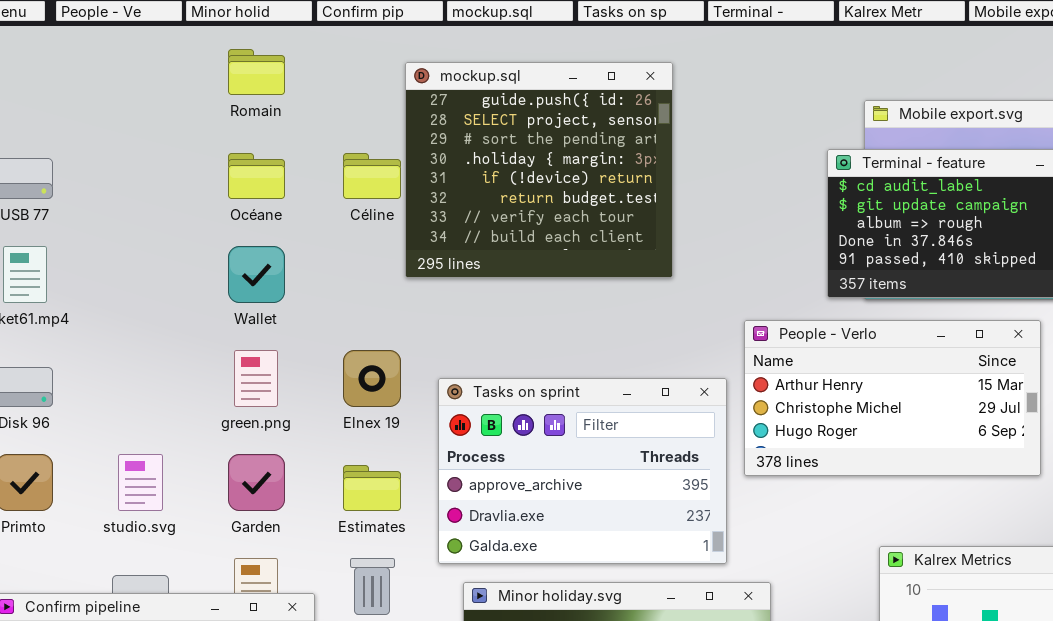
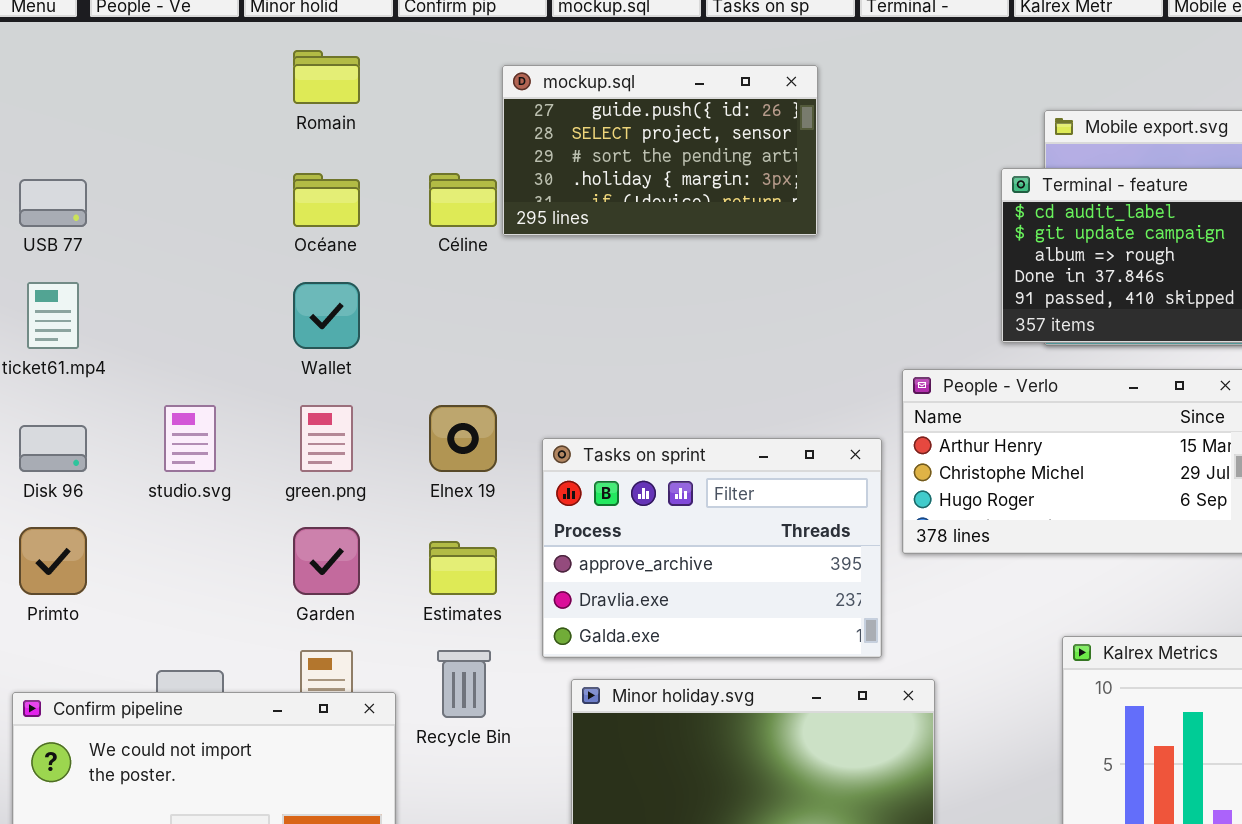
mockup.sql: [405,62,673,278] -> [502,65,818,236], resized
studio.svg: [118,454,163,511] -> [164,405,216,472], moved

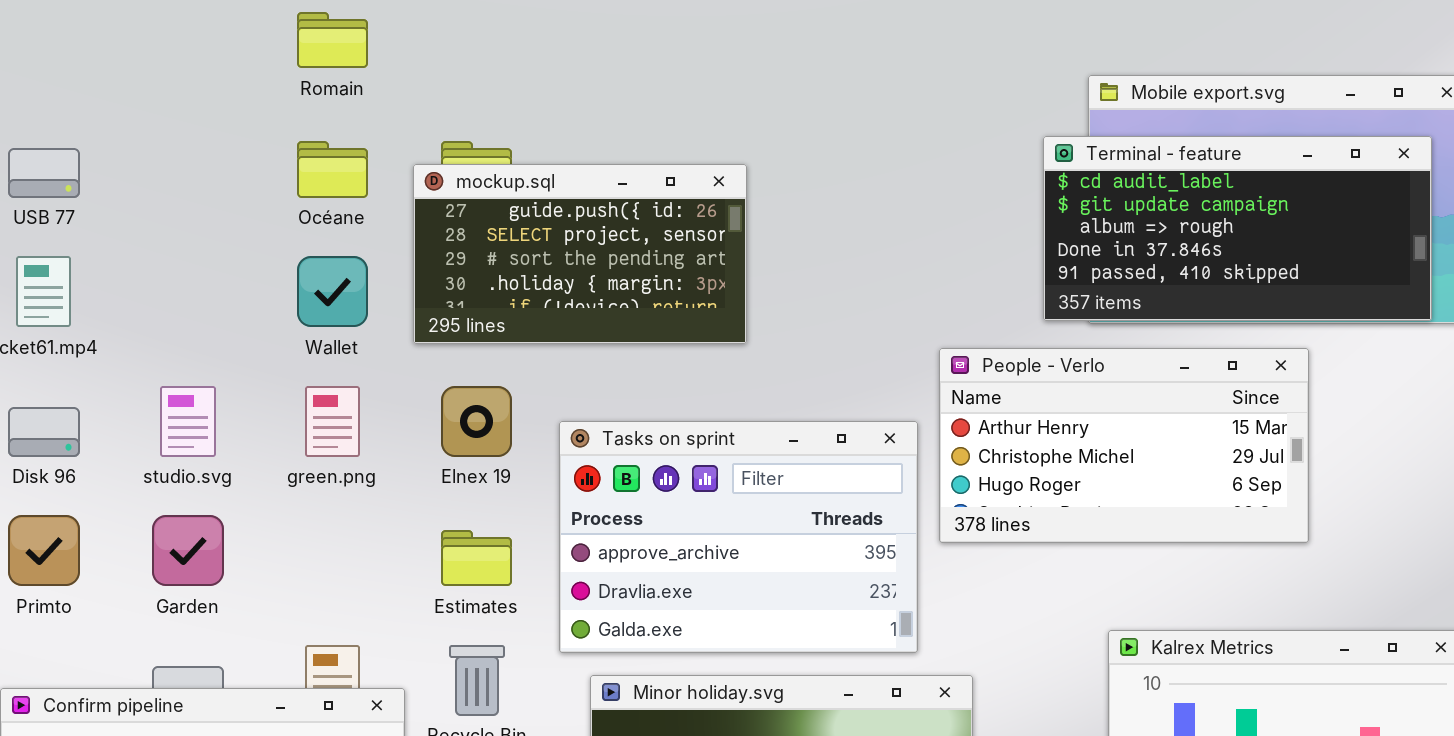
mockup.sql: [502,65,818,236] -> [413,164,747,344], moved
Garden: [293,527,360,595] -> [152,515,224,586], moved

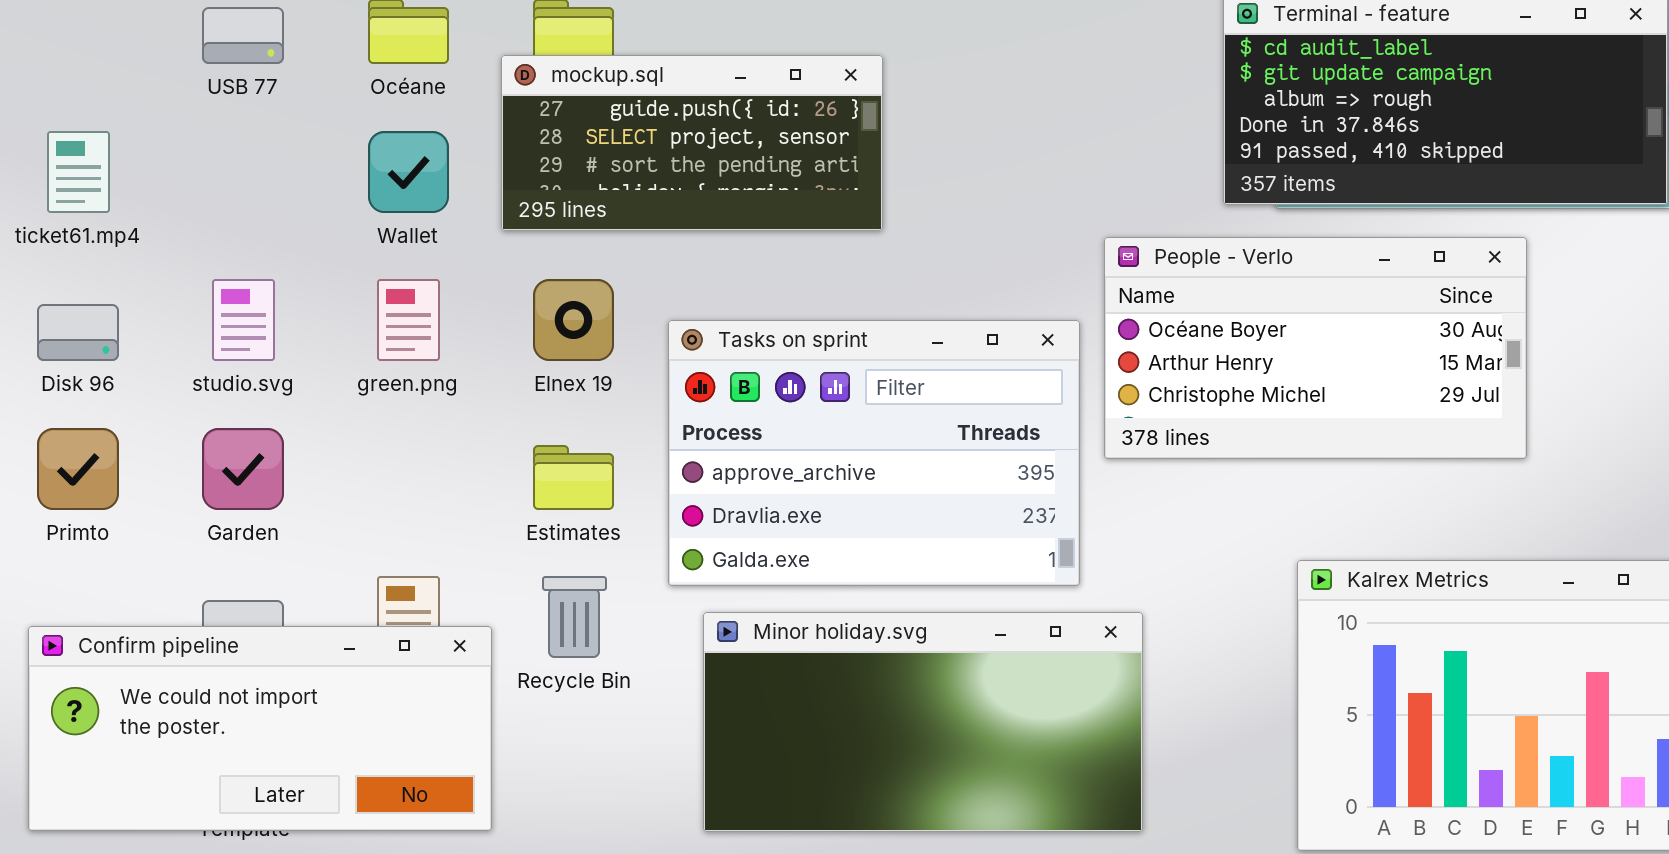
USB 77: [8,148,80,198] -> [202,7,284,64], moved
mockup.sql: [413,164,747,344] -> [501,55,883,231], resized
People - Verlo: [939,348,1309,543] -> [1104,237,1527,459], scrolled up 1 row

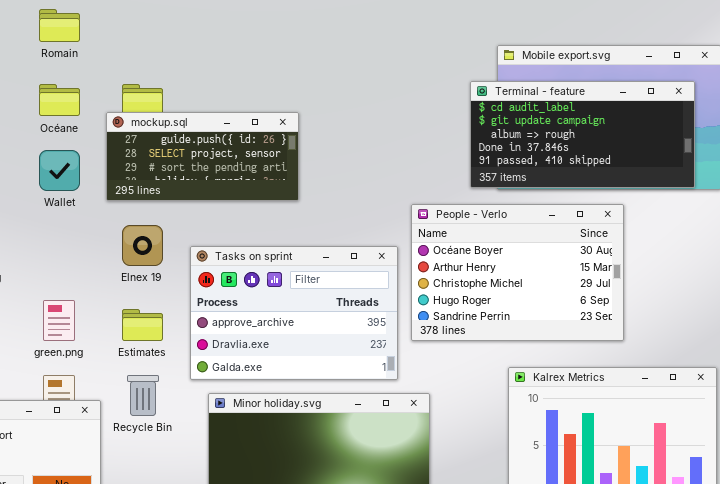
People - Verlo: [1104,237,1527,459] -> [411,204,624,341], resized
green.png: [377,279,440,361] -> [43,300,75,341], moved

